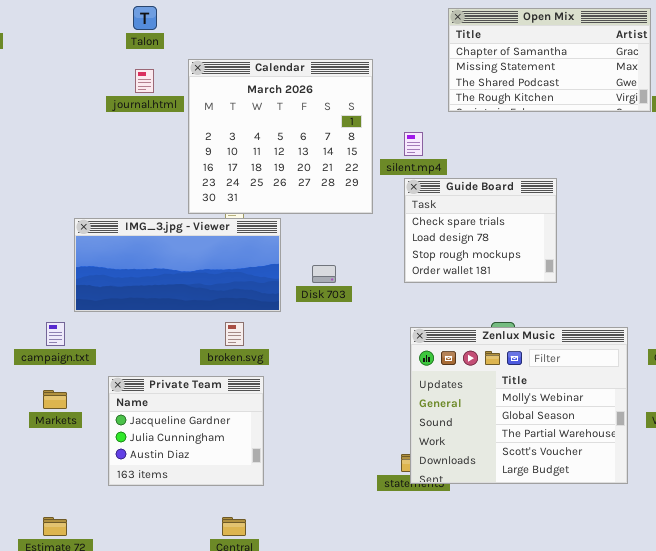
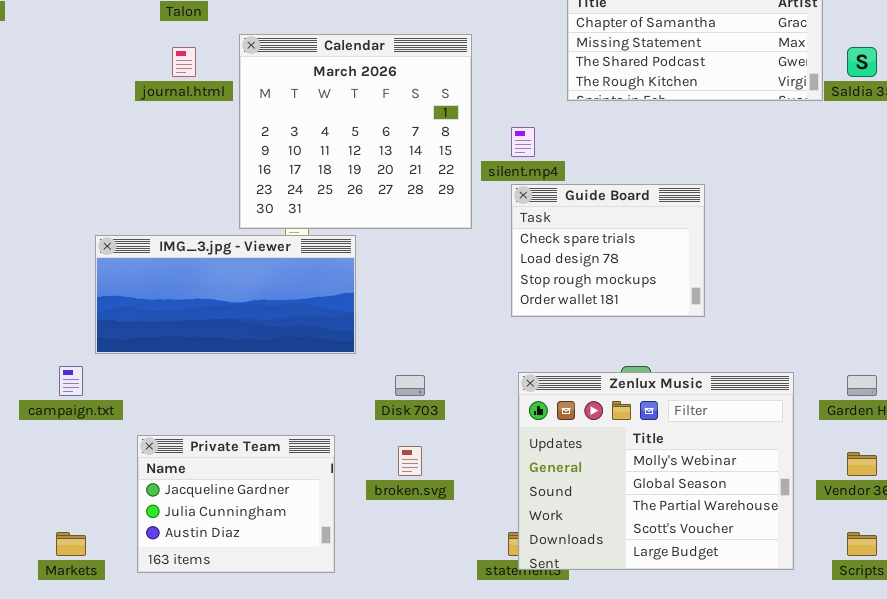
Disk 703: [312,265,336,283] -> [395,375,425,396], moved
broken.svg: [225,322,244,346] -> [398,446,422,476], moved
Markets: [43,390,67,409] -> [56,532,86,556], moved

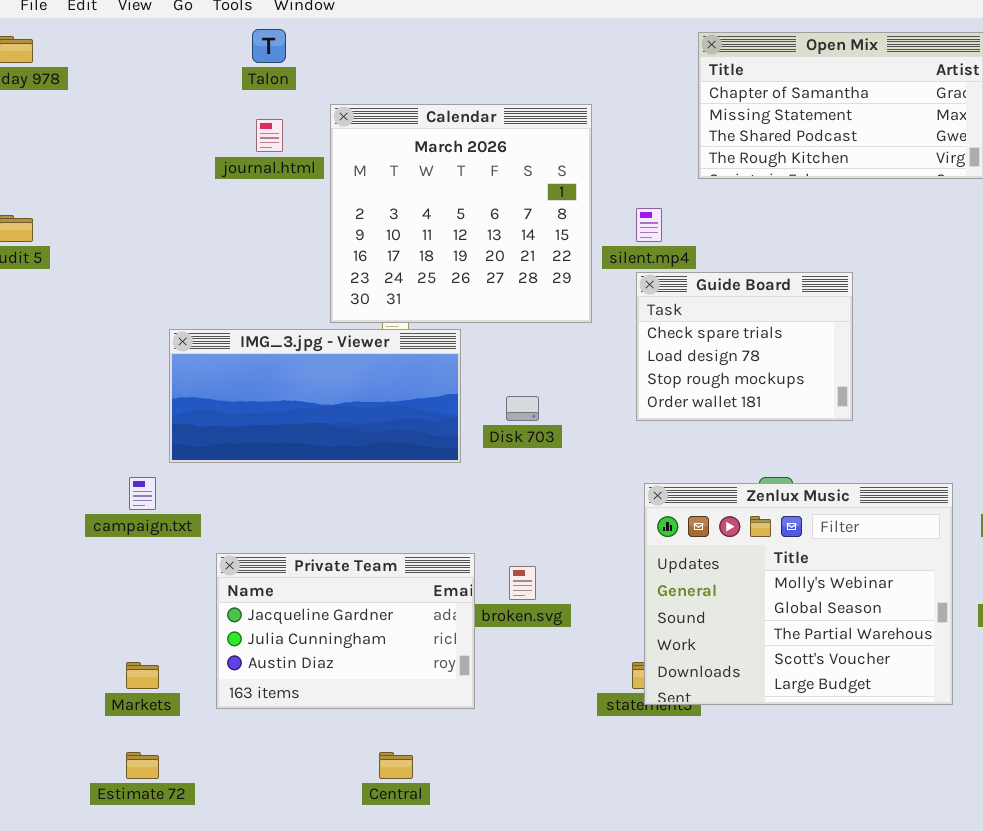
Disk 703: [395,375,425,396] -> [506,396,539,421], moved
Private Team: [137,435,335,573] -> [216,553,475,709], resized

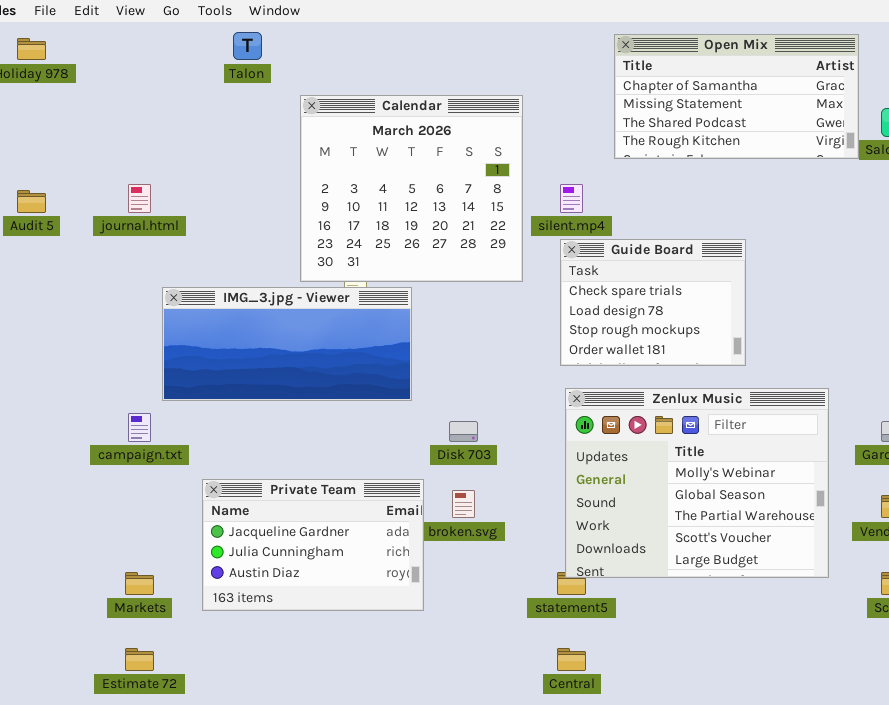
journal.html: [256,119,283,152] -> [128,184,151,213], moved
Disk 703: [506,396,539,421] -> [449,421,478,442], moved
Zenlux Music: [644,483,953,705] -> [565,388,829,578], moved
Central: [379,752,413,779] -> [557,648,586,671], moved

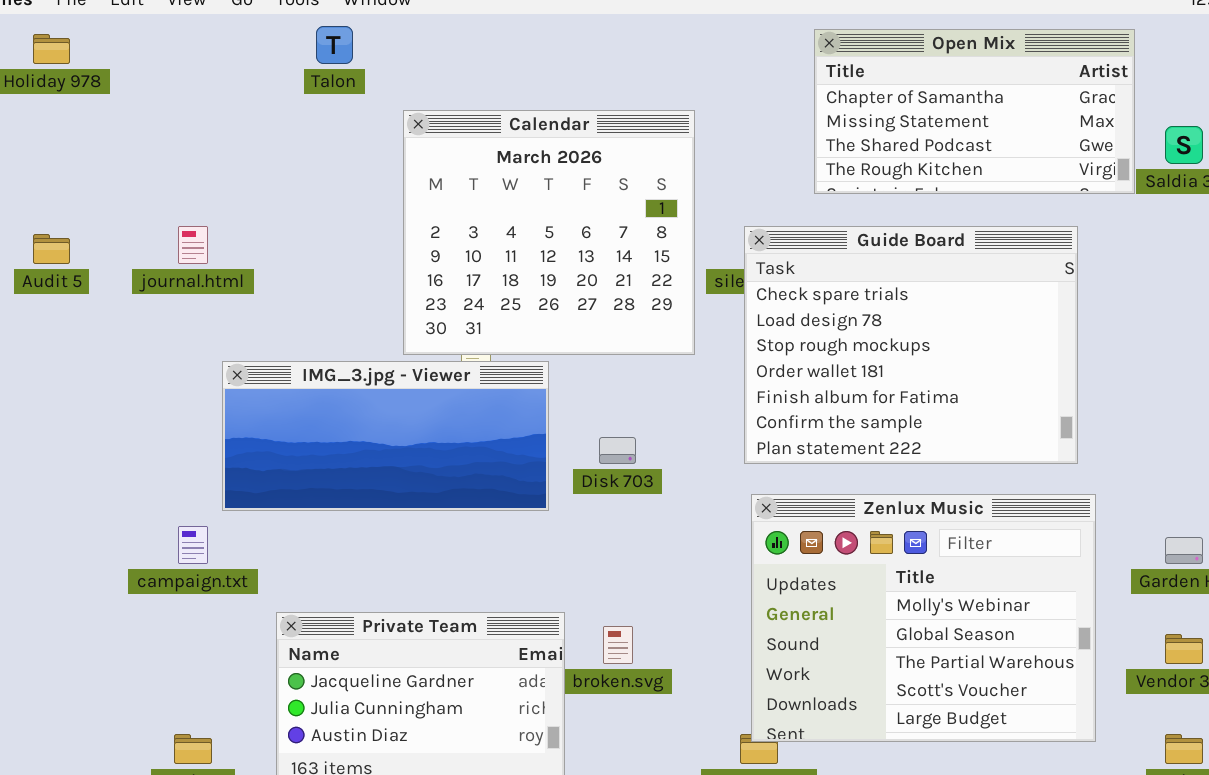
Guide Board: [560,239,746,366] -> [744,226,1078,464], resized
Disk 703: [449,421,478,442] -> [599,437,636,464], moved

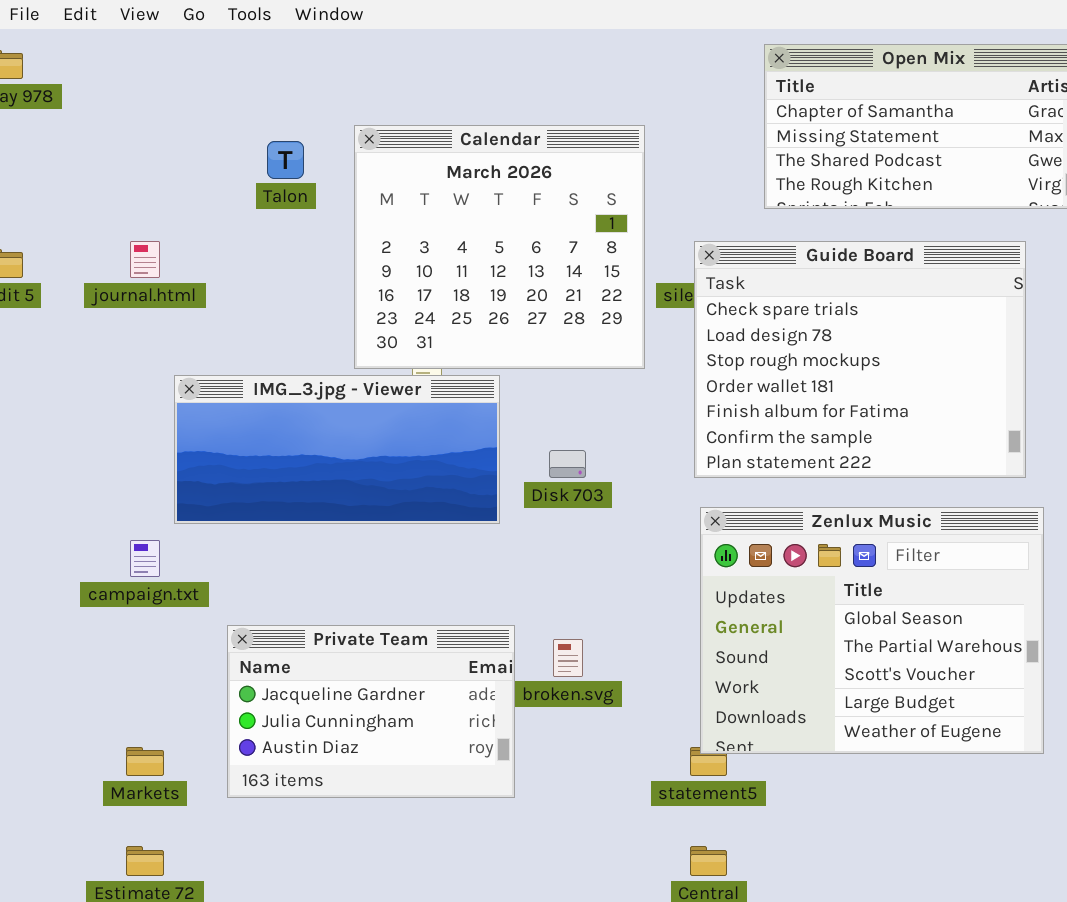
Talon: [316,26,353,64] -> [267,141,304,179], moved
Zenlux Music: [751,494,1096,742] -> [700,507,1044,754], scrolled down 1 row

